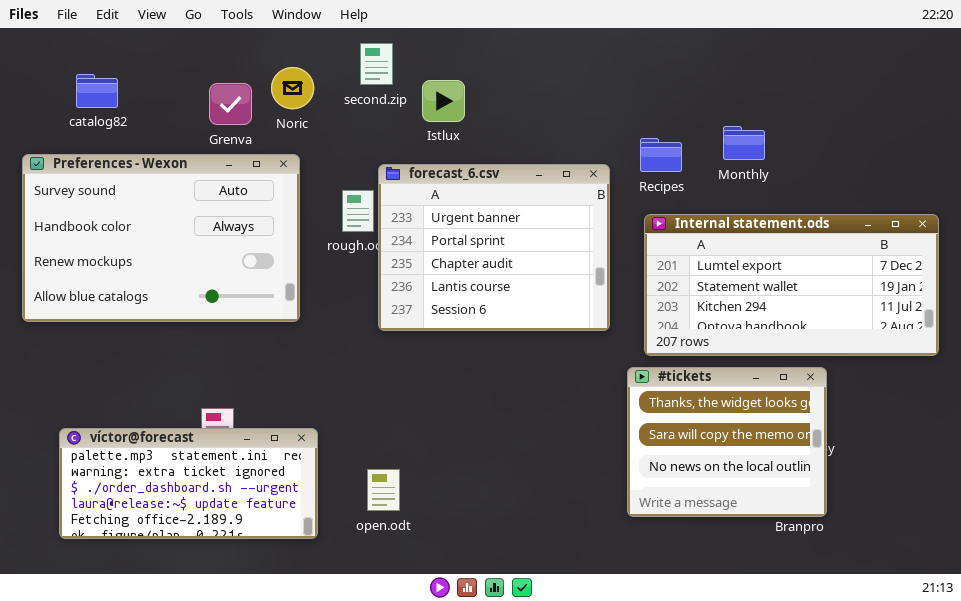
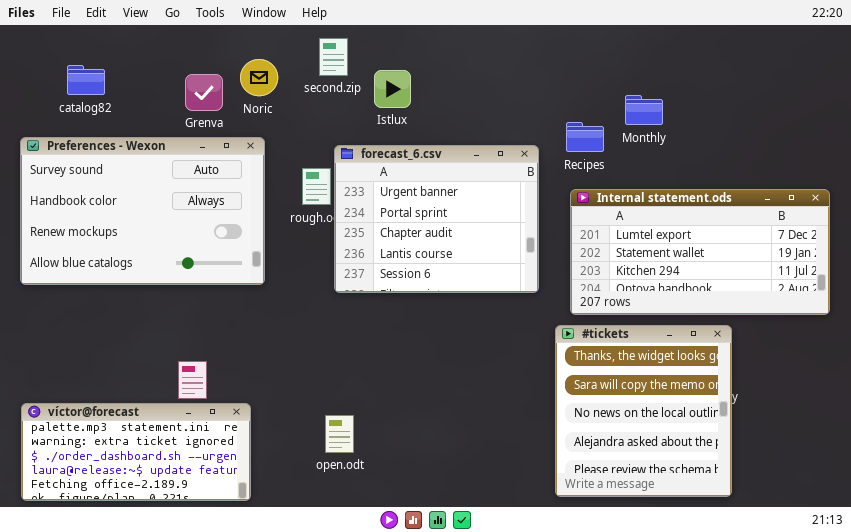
Monthly: [723,126,765,160] -> [625,95,663,125], moved
#tickets: [627,367,827,517] -> [555,325,732,497], resized
víctor@forecast: [59,428,318,539] -> [21,403,251,501], moved

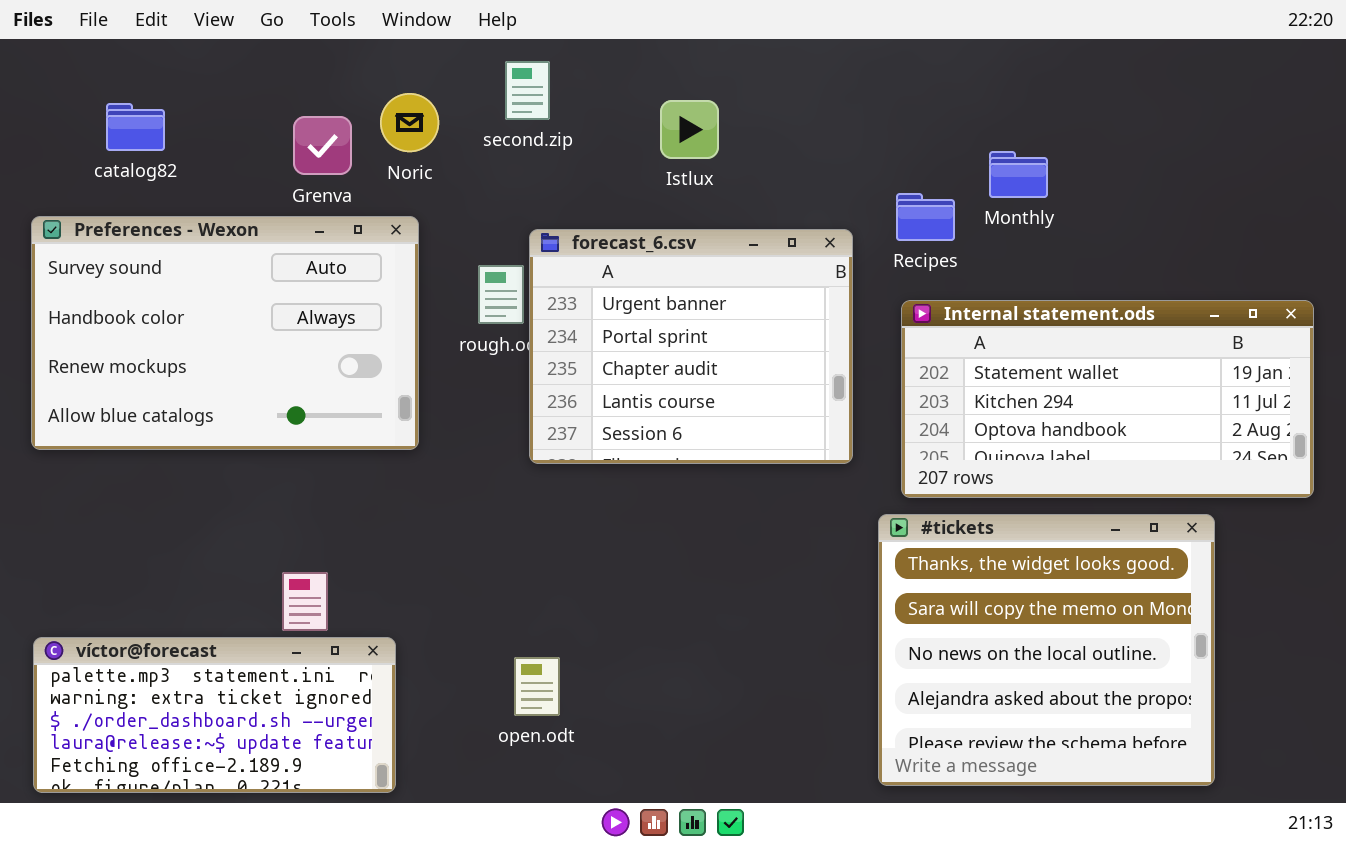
Istlux: [374,70,411,108] -> [660,100,719,159], moved
Internal statement.ods: [570,189,830,315] -> [901,300,1314,498], scrolled down 1 row
#tickets: [555,325,732,497] -> [878,514,1215,786], resized

